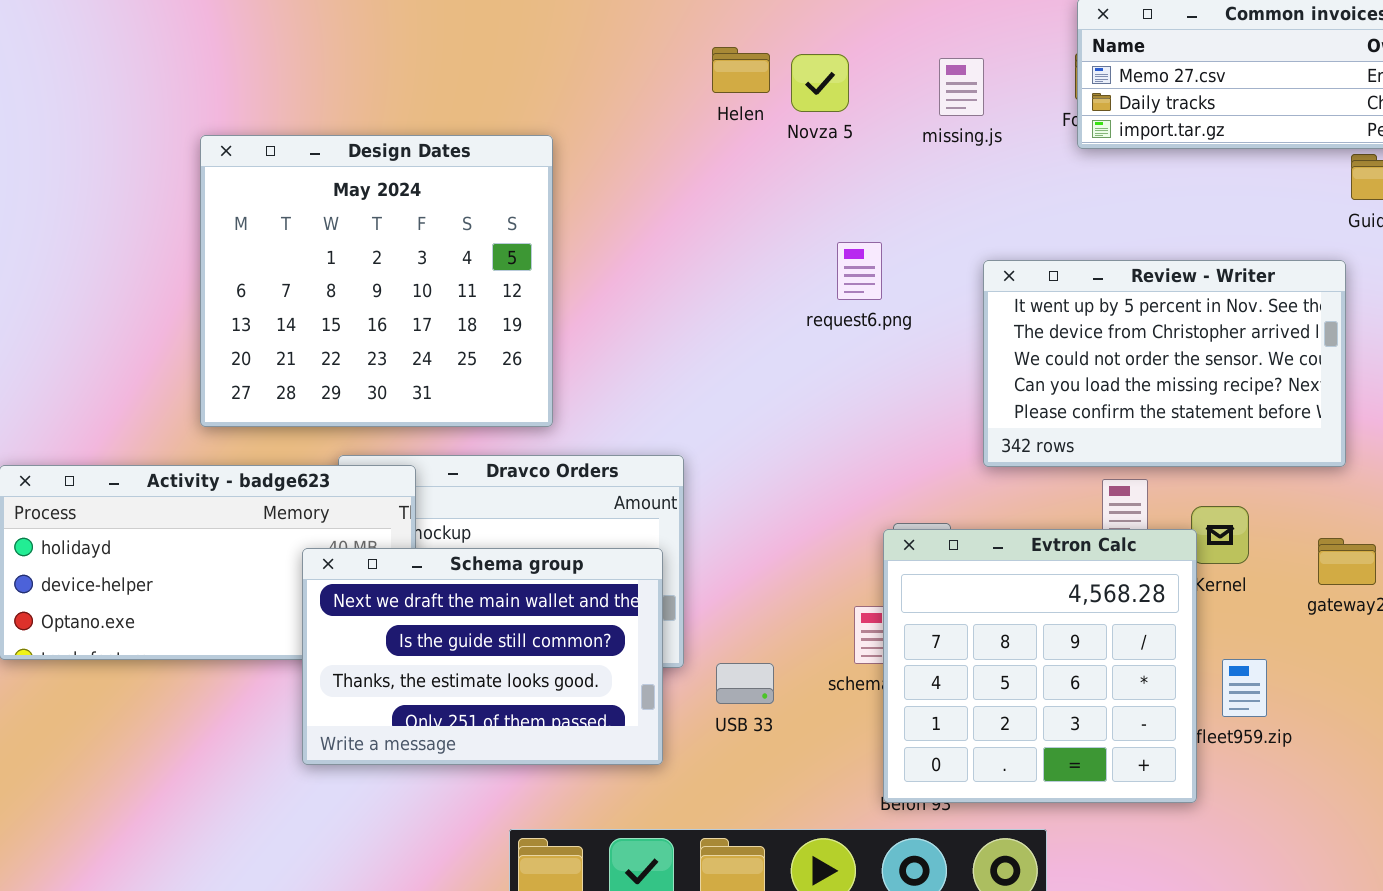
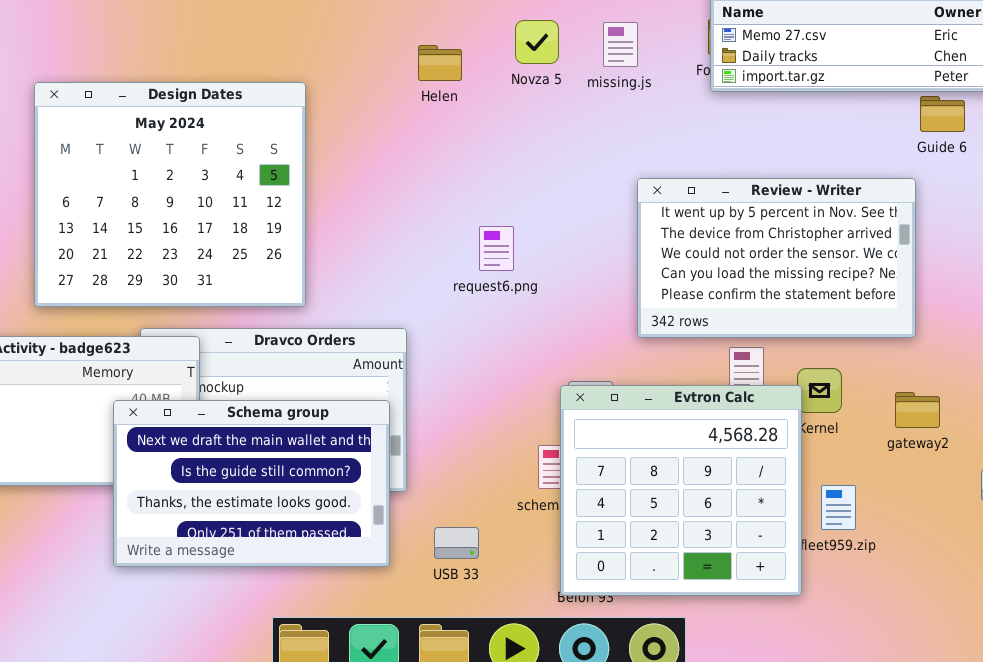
Helen: [712,47,770,93] -> [418,45,462,81], moved
Novza 5: [791,54,849,112] -> [515,20,559,64], moved
request6.png: [837,242,882,300] -> [479,226,514,271], moved
USB 33: [716,663,774,704] -> [434,527,479,559], moved

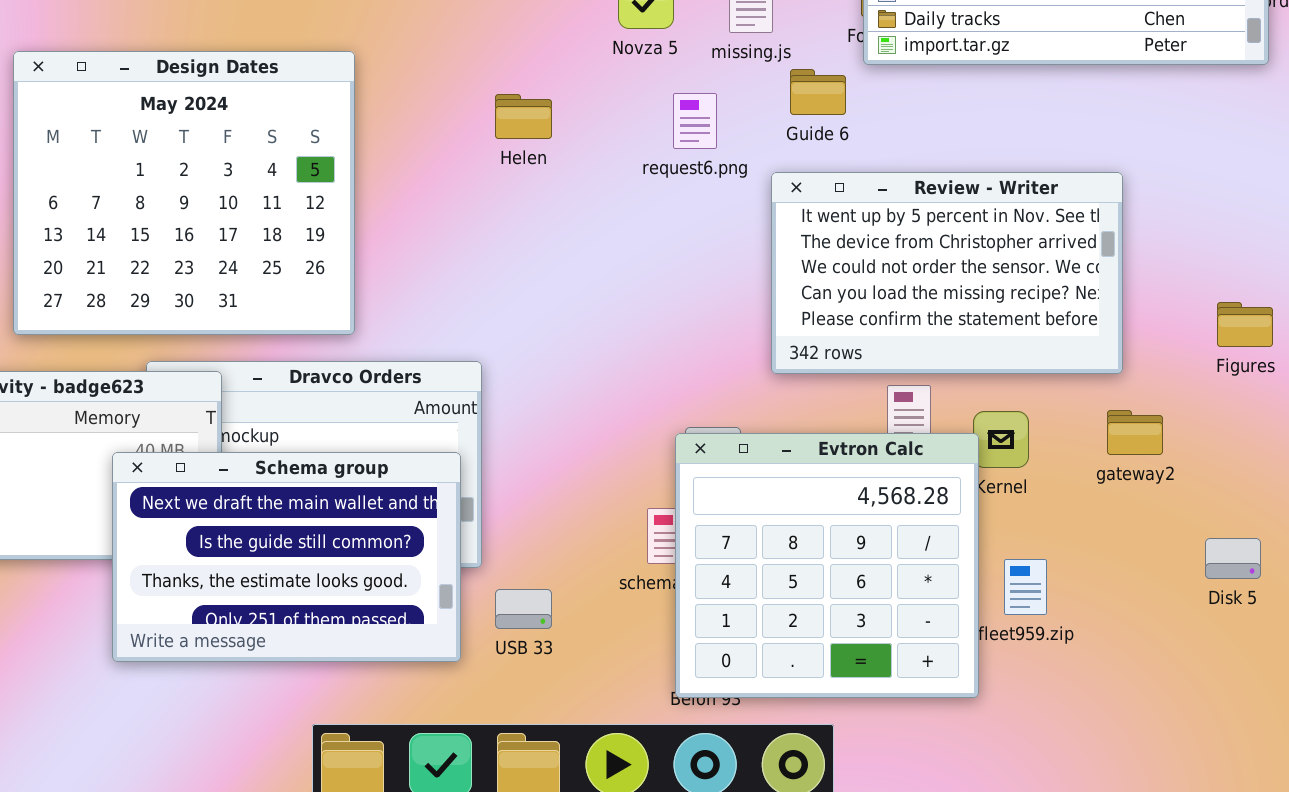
Helen: [418,45,462,81] -> [495,94,552,139], moved
Guide 6: [920,96,965,132] -> [790,69,846,115], moved
request6.png: [479,226,514,271] -> [673,93,717,149], moved
gateway2: [895,392,940,428] -> [1107,410,1163,455], moved
USB 33: [434,527,479,559] -> [495,589,552,629], moved

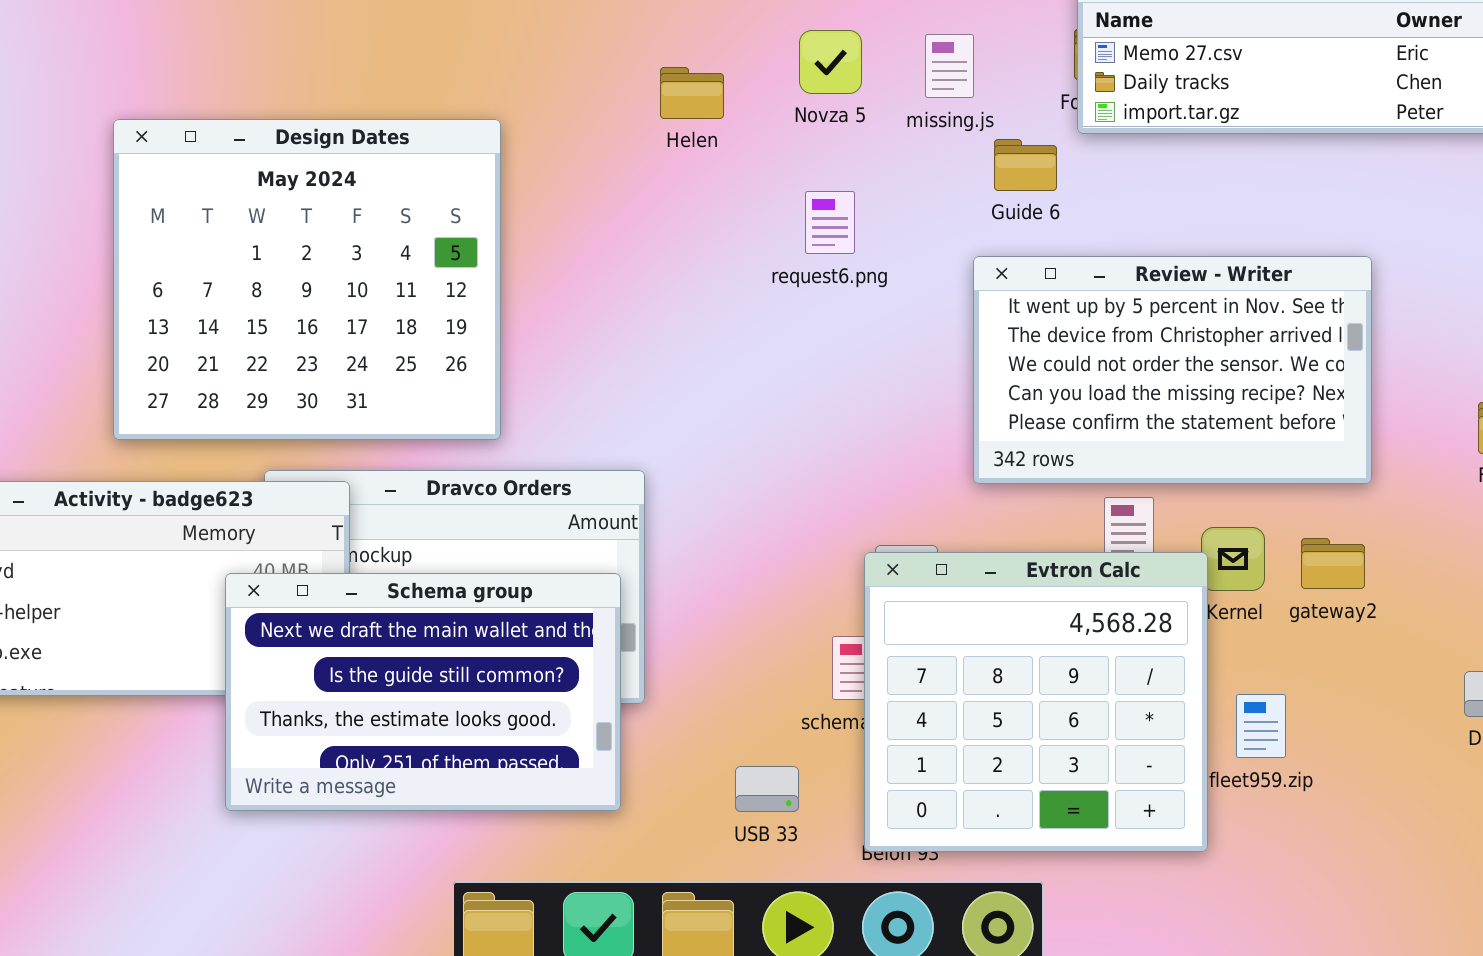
request6.png: [673,93,717,149] -> [805,191,855,254], moved
Helen: [495,94,552,139] -> [660,67,724,119], moved
gateway2: [1107,410,1163,455] -> [1301,538,1365,589], moved
USB 33: [495,589,552,629] -> [735,766,799,812], moved

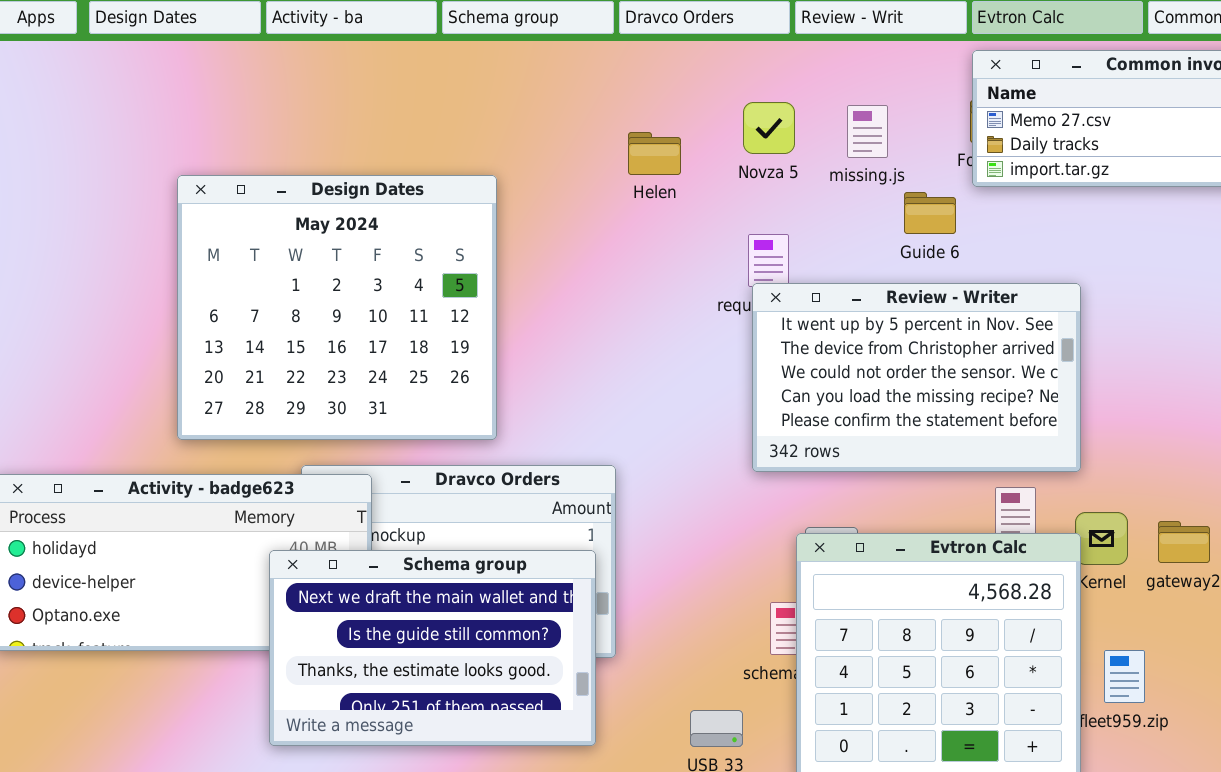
Review - Writer: [973,256,1372,484] -> [752,283,1081,472], moved

